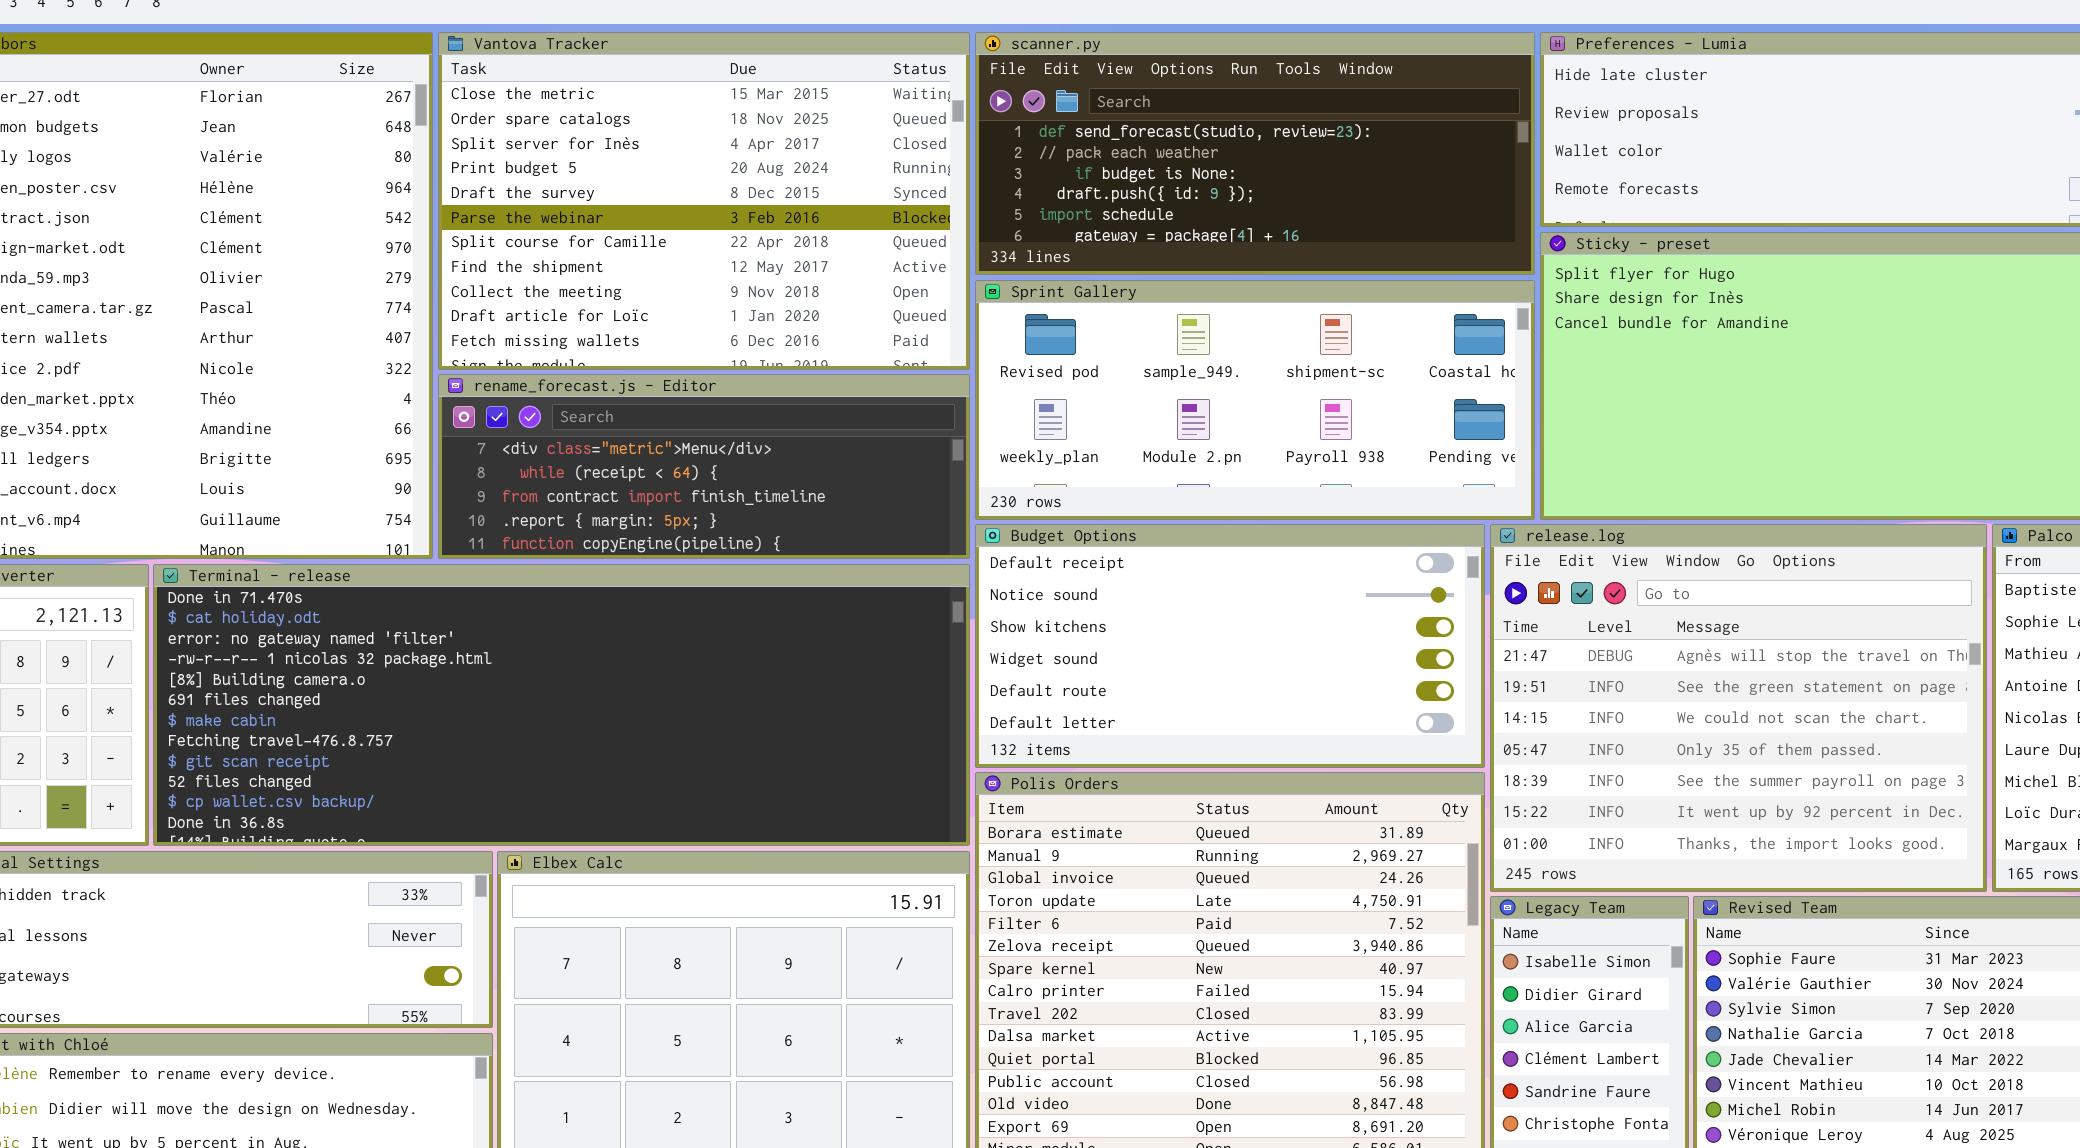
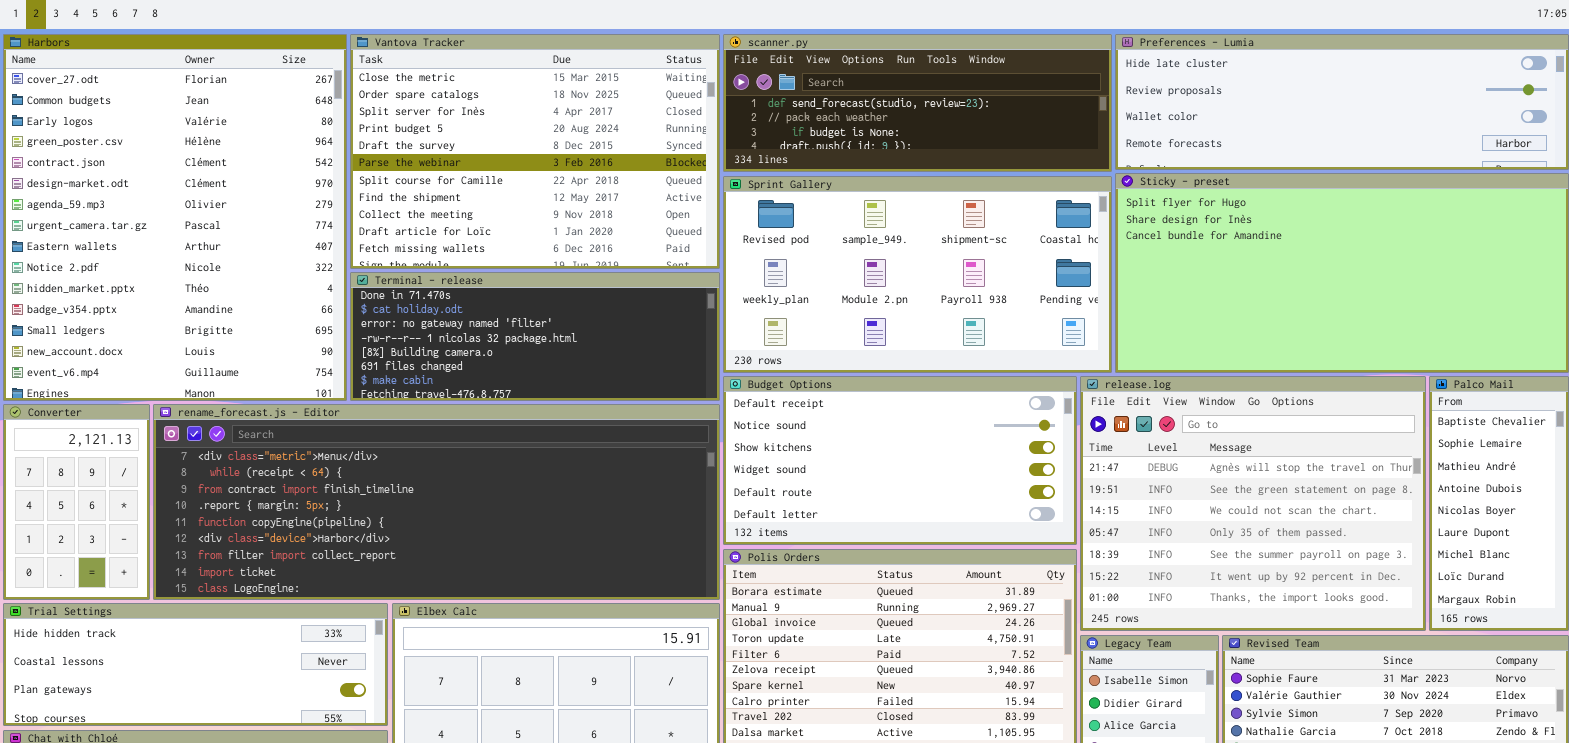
scanner.py: [975,32,1535,275] -> [723,34,1112,172], resized
Sprint Gallery: [975,280,1535,520] -> [723,176,1112,373], resized
rename_forecast.js - Editor: [438,374,970,559] -> [153,404,720,600], moved, resized
Terminal - release: [153,564,970,846] -> [350,272,720,401], moved, resized

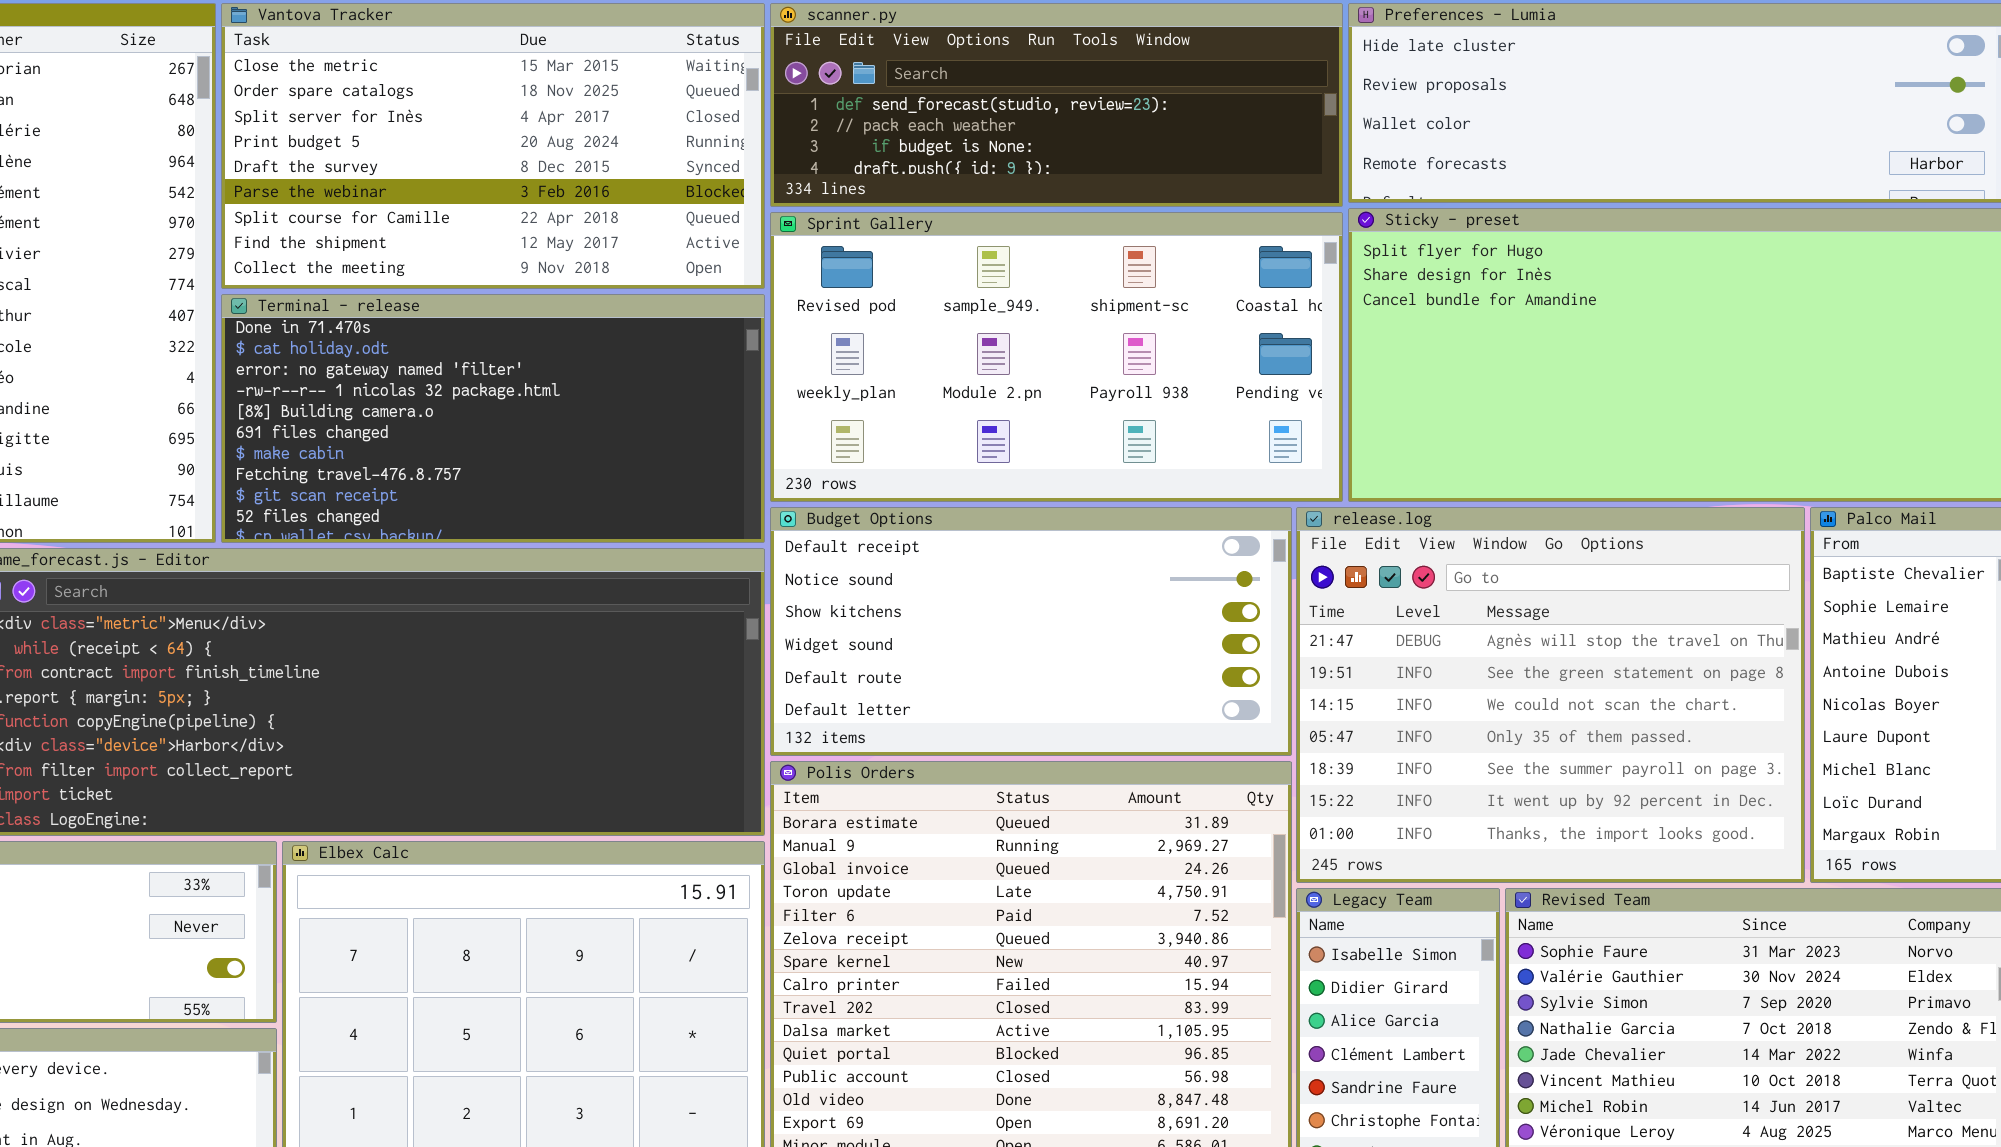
Vantova Tracker: [350,34,720,269] -> [221,3,765,289], resized
Terminal - release: [350,272,720,401] -> [221,294,765,543], resized

